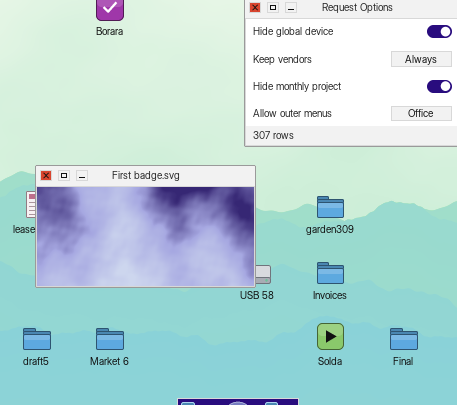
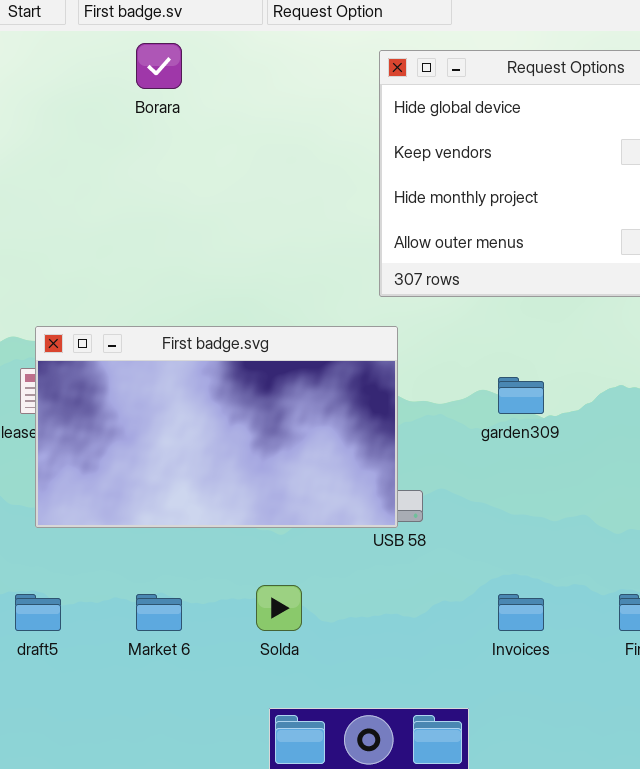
Invoices: [317,262,344,284] -> [498,594,544,631], moved
Solda: [317,323,344,350] -> [256,585,302,631], moved

